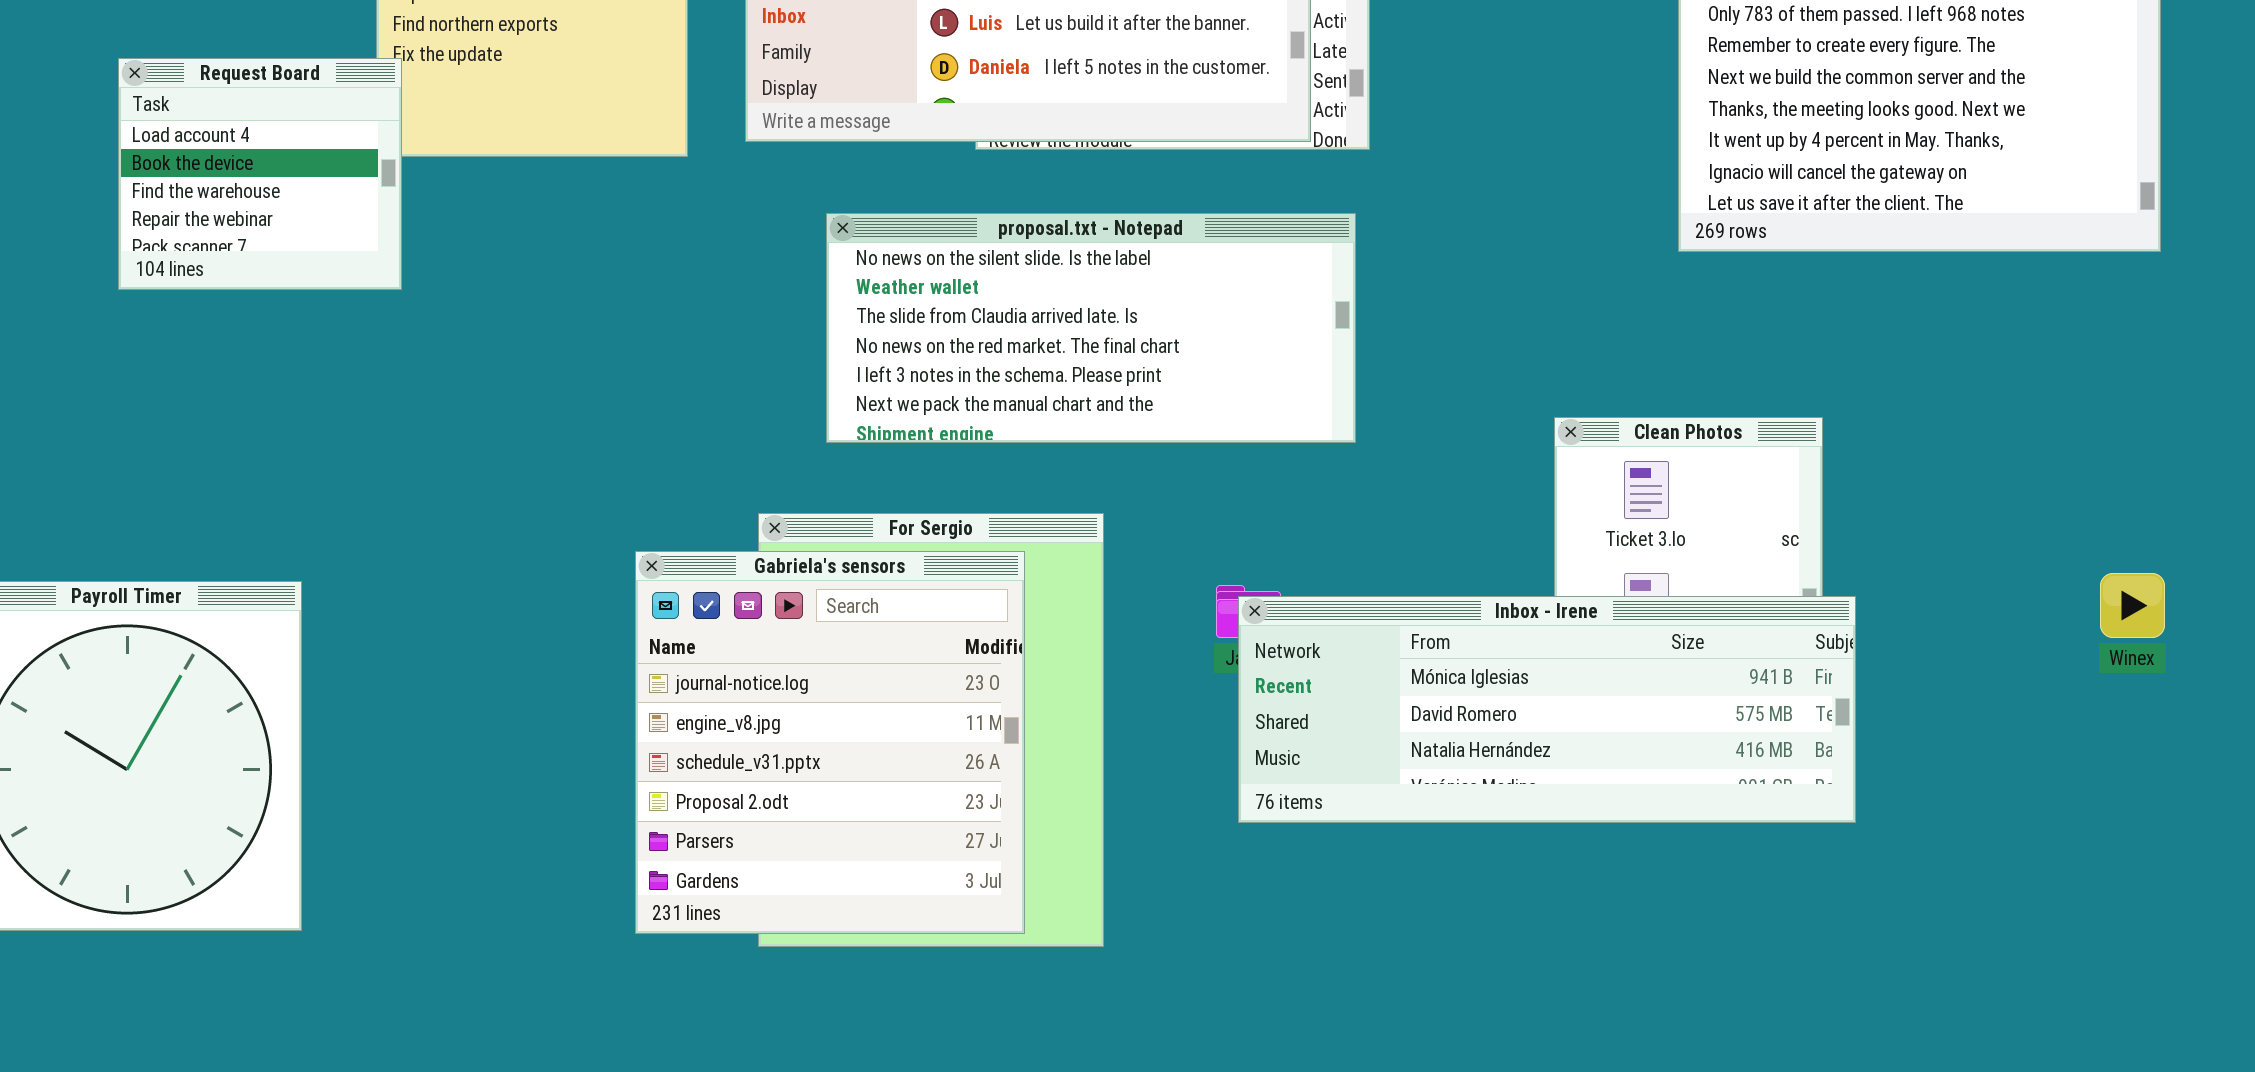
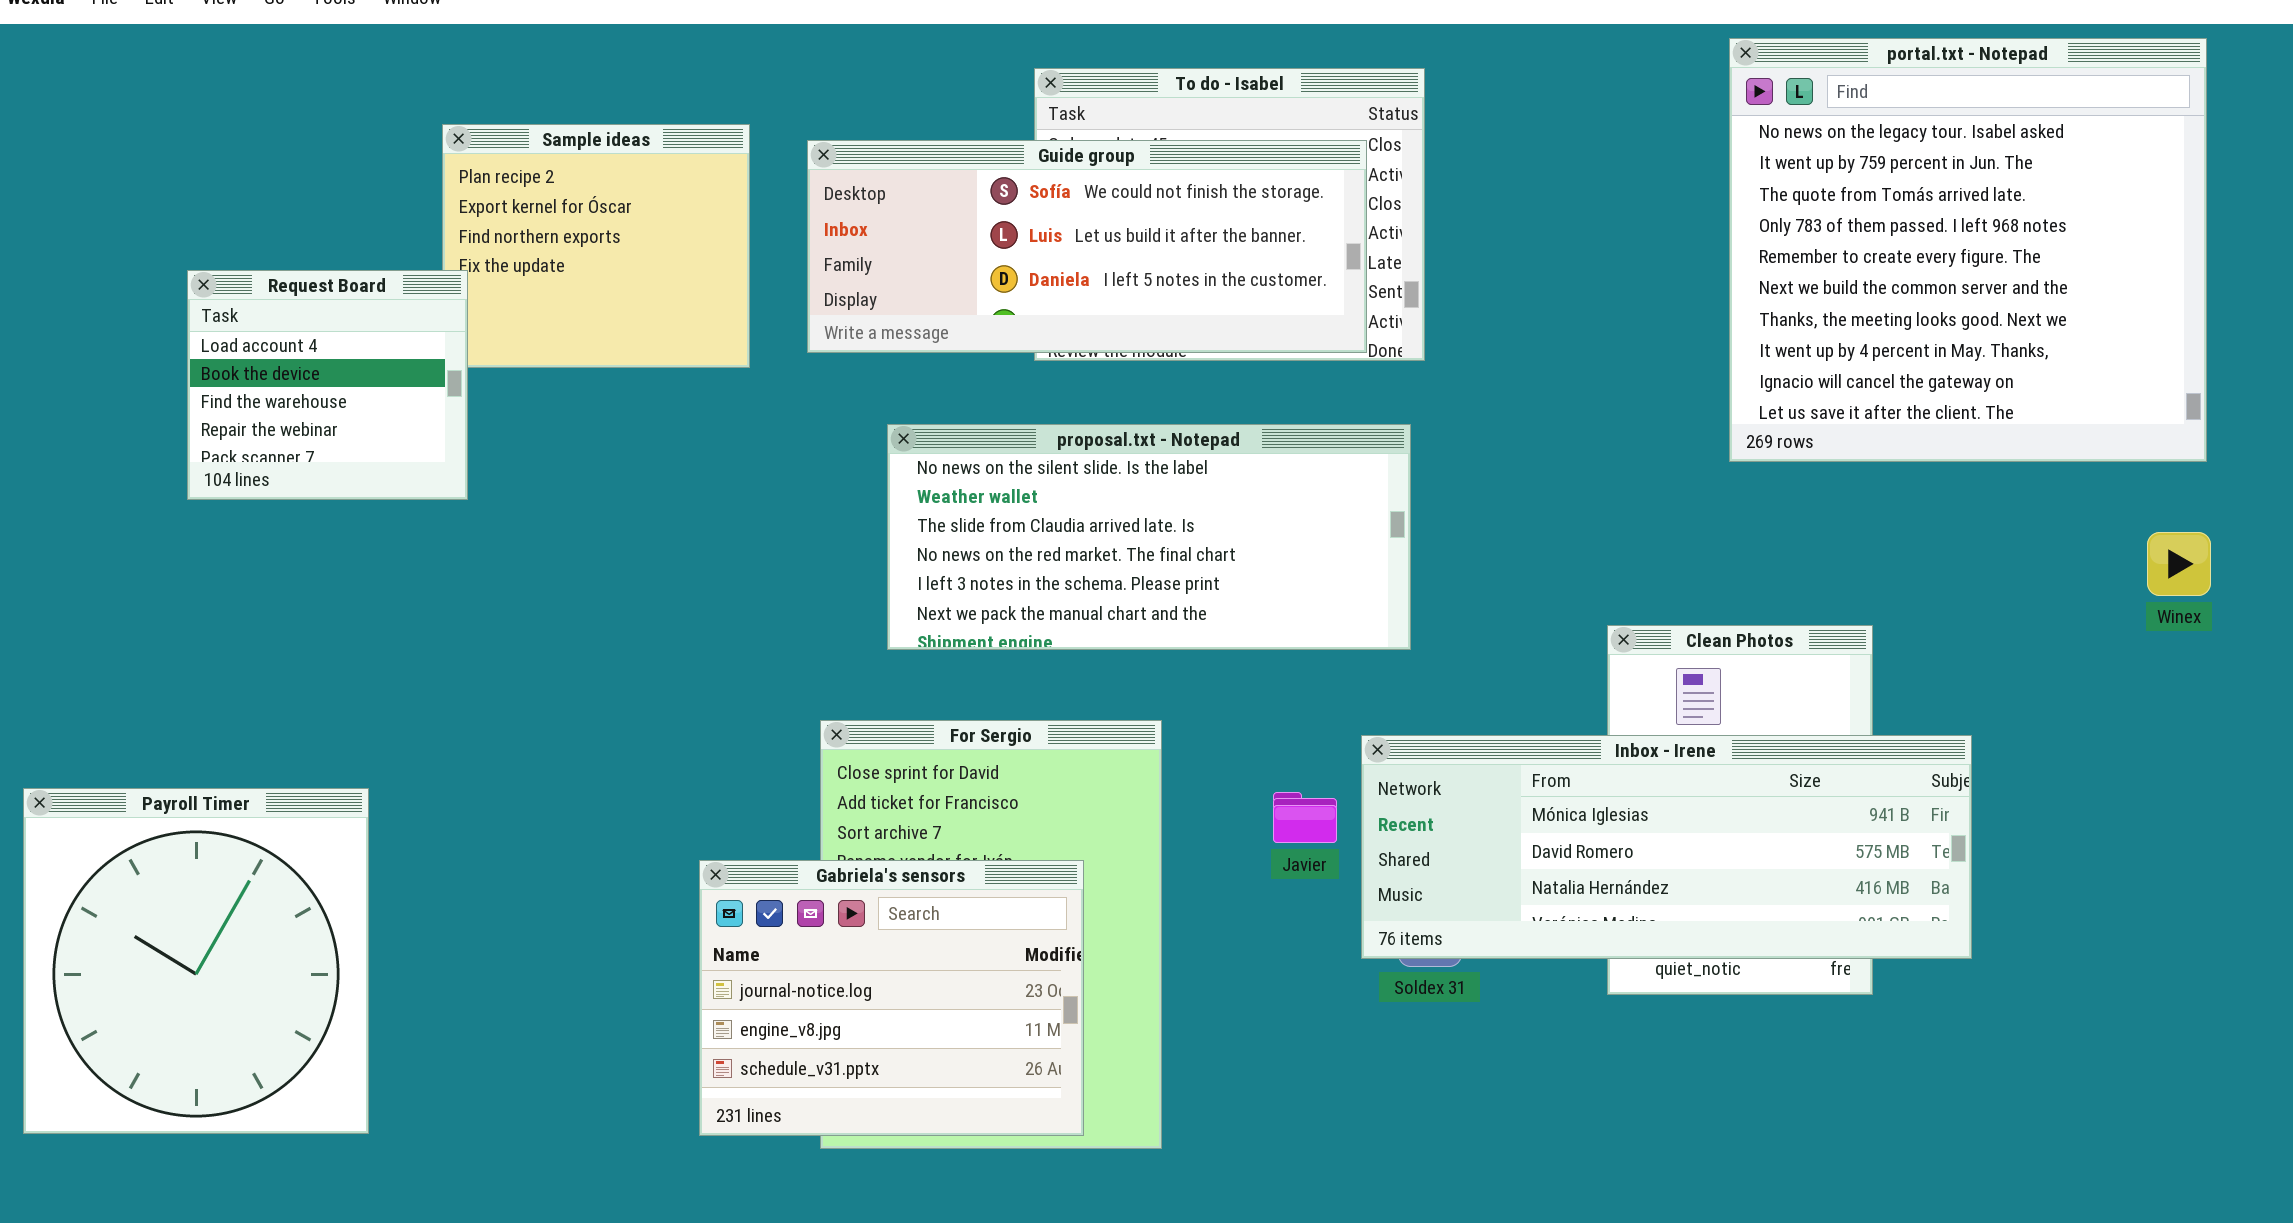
Gabriela's sensors: [635,551,1025,934] -> [699,860,1084,1136], resized
Winex: [2100,573,2165,638] -> [2147,532,2211,596], moved
Inbox - Irene: [1238,596,1856,823] -> [1361,735,1972,959], moved

